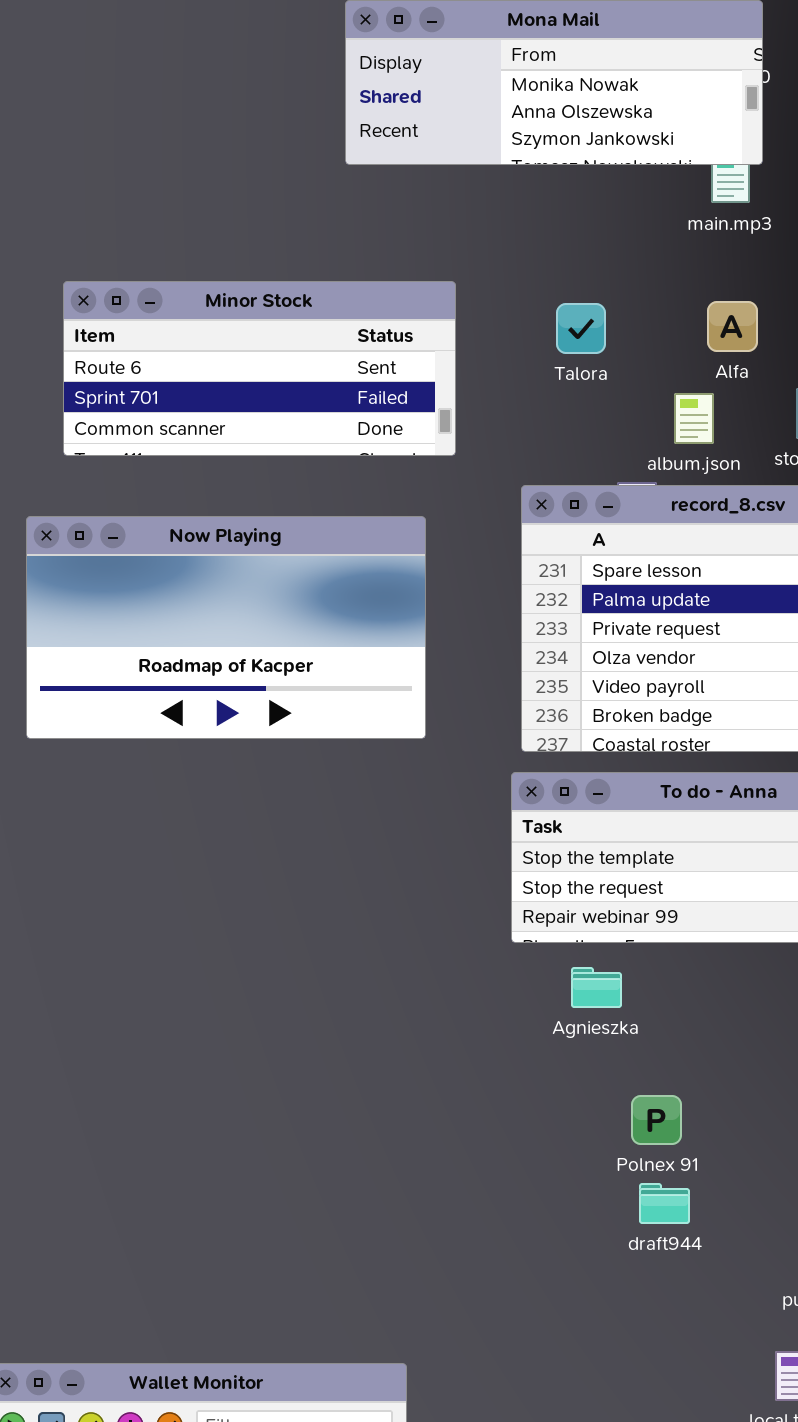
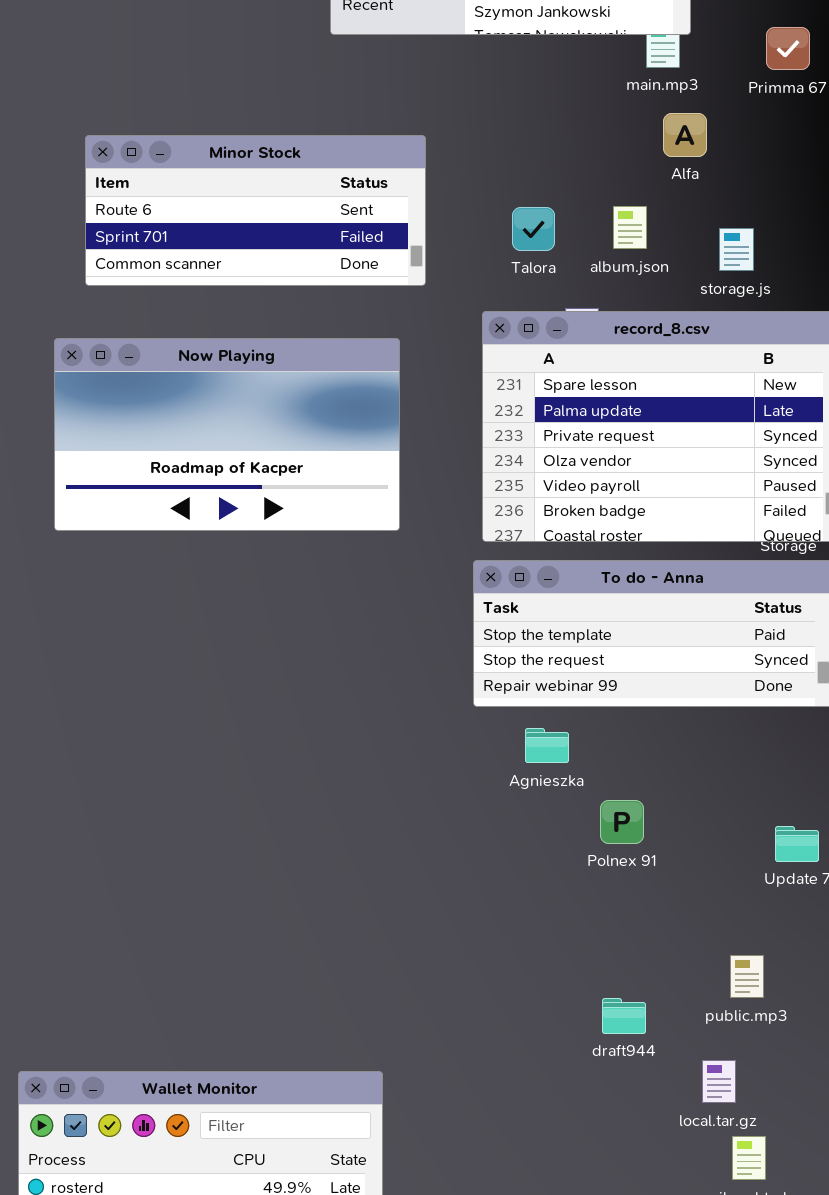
Alfa: [707,301,758,352] -> [663,113,707,157], moved
Talora: [556,303,606,354] -> [512,207,555,251], moved
album.json: [674,393,714,444] -> [613,206,647,249], moved
Polnex 91: [631,1095,682,1145] -> [600,800,644,844], moved
draft944: [639,1183,690,1224] -> [602,998,646,1034], moved

